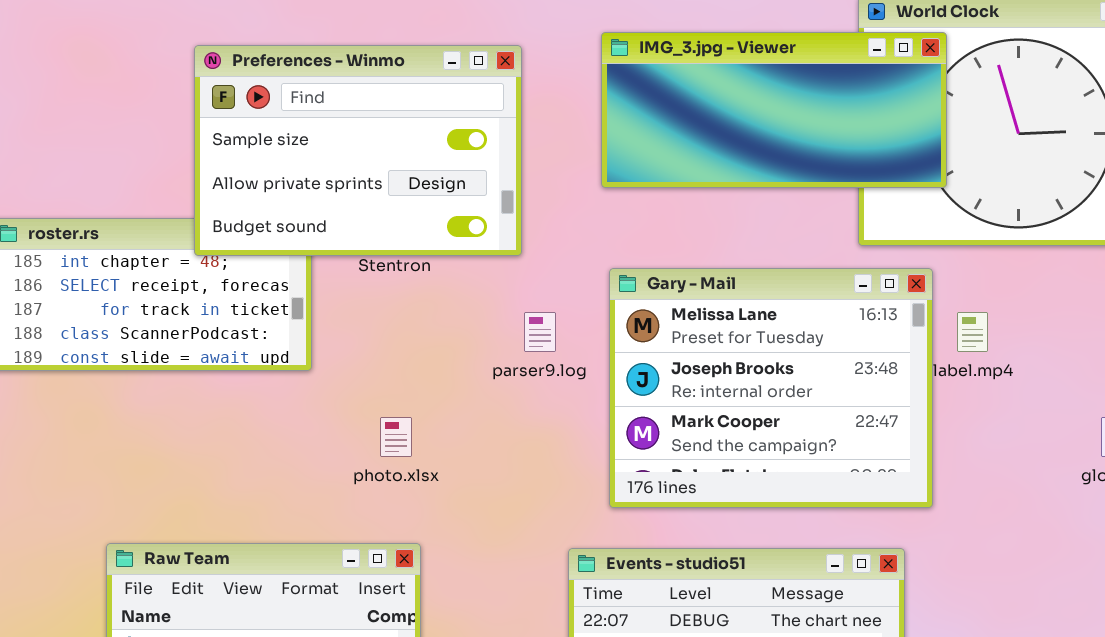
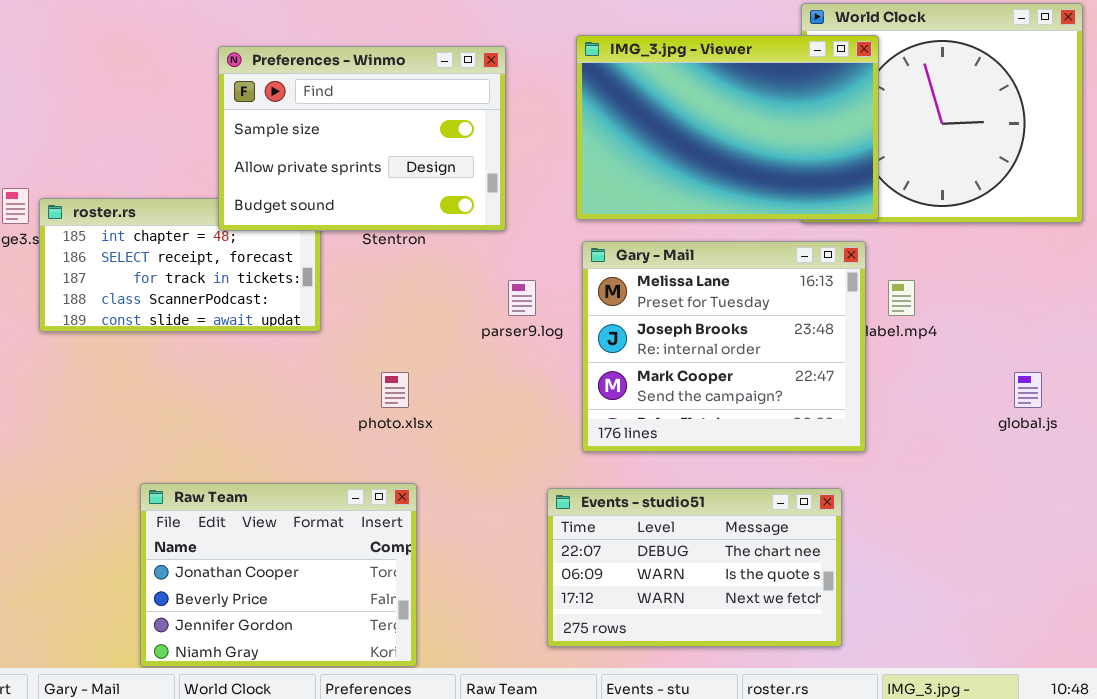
IMG_3.jpg - Viewer: [601,32,947,188] -> [576,35,879,220], resized

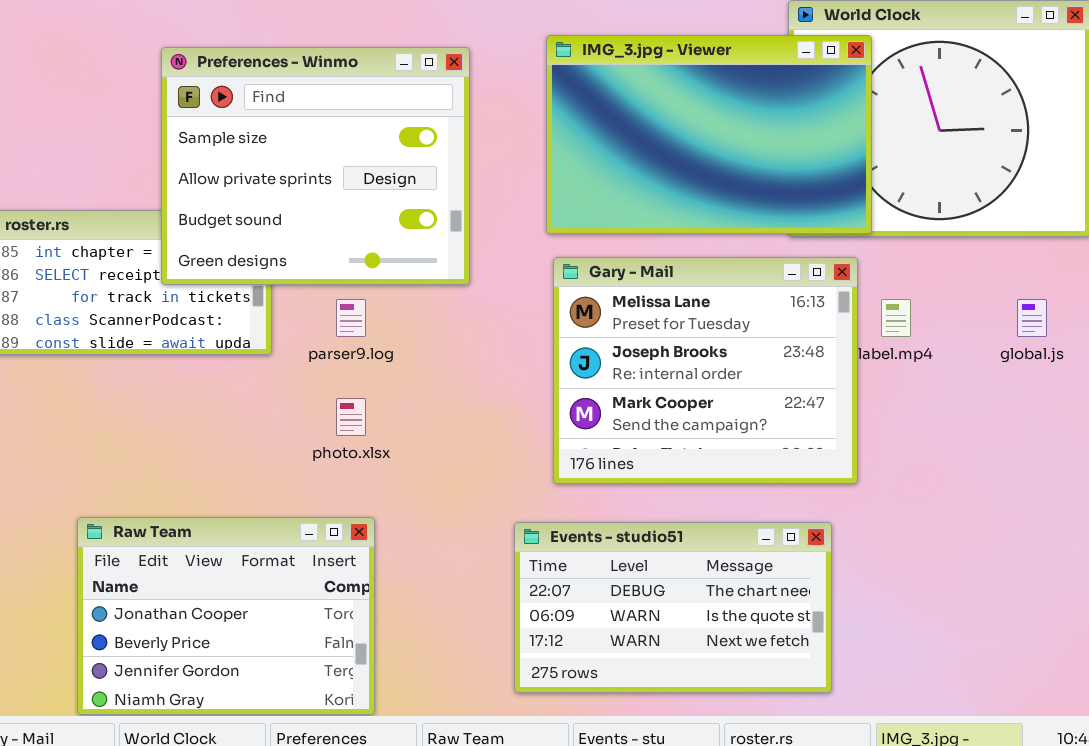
Preferences - Winmo: [218,46,506,231] -> [161,47,470,285], resized
parser9.log: [508,280,536,316] -> [336,299,366,337], moved
global.js: [1014,372,1042,408] -> [1017,299,1047,337], moved

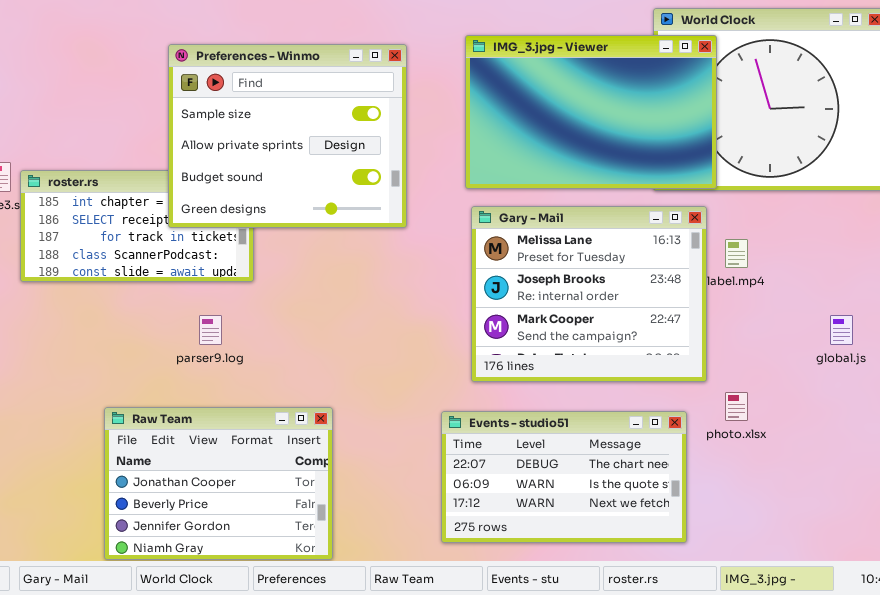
parser9.log: [336,299,366,337] -> [199,315,222,345], moved
global.js: [1017,299,1047,337] -> [830,315,853,345], moved
photo.xlsx: [336,398,366,436] -> [725,392,748,421], moved

